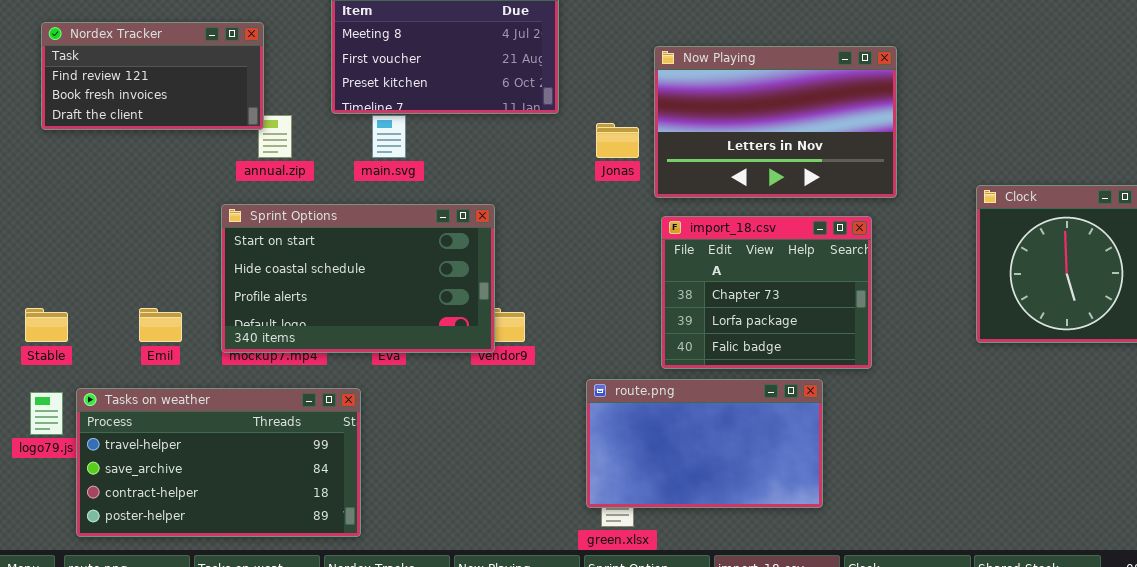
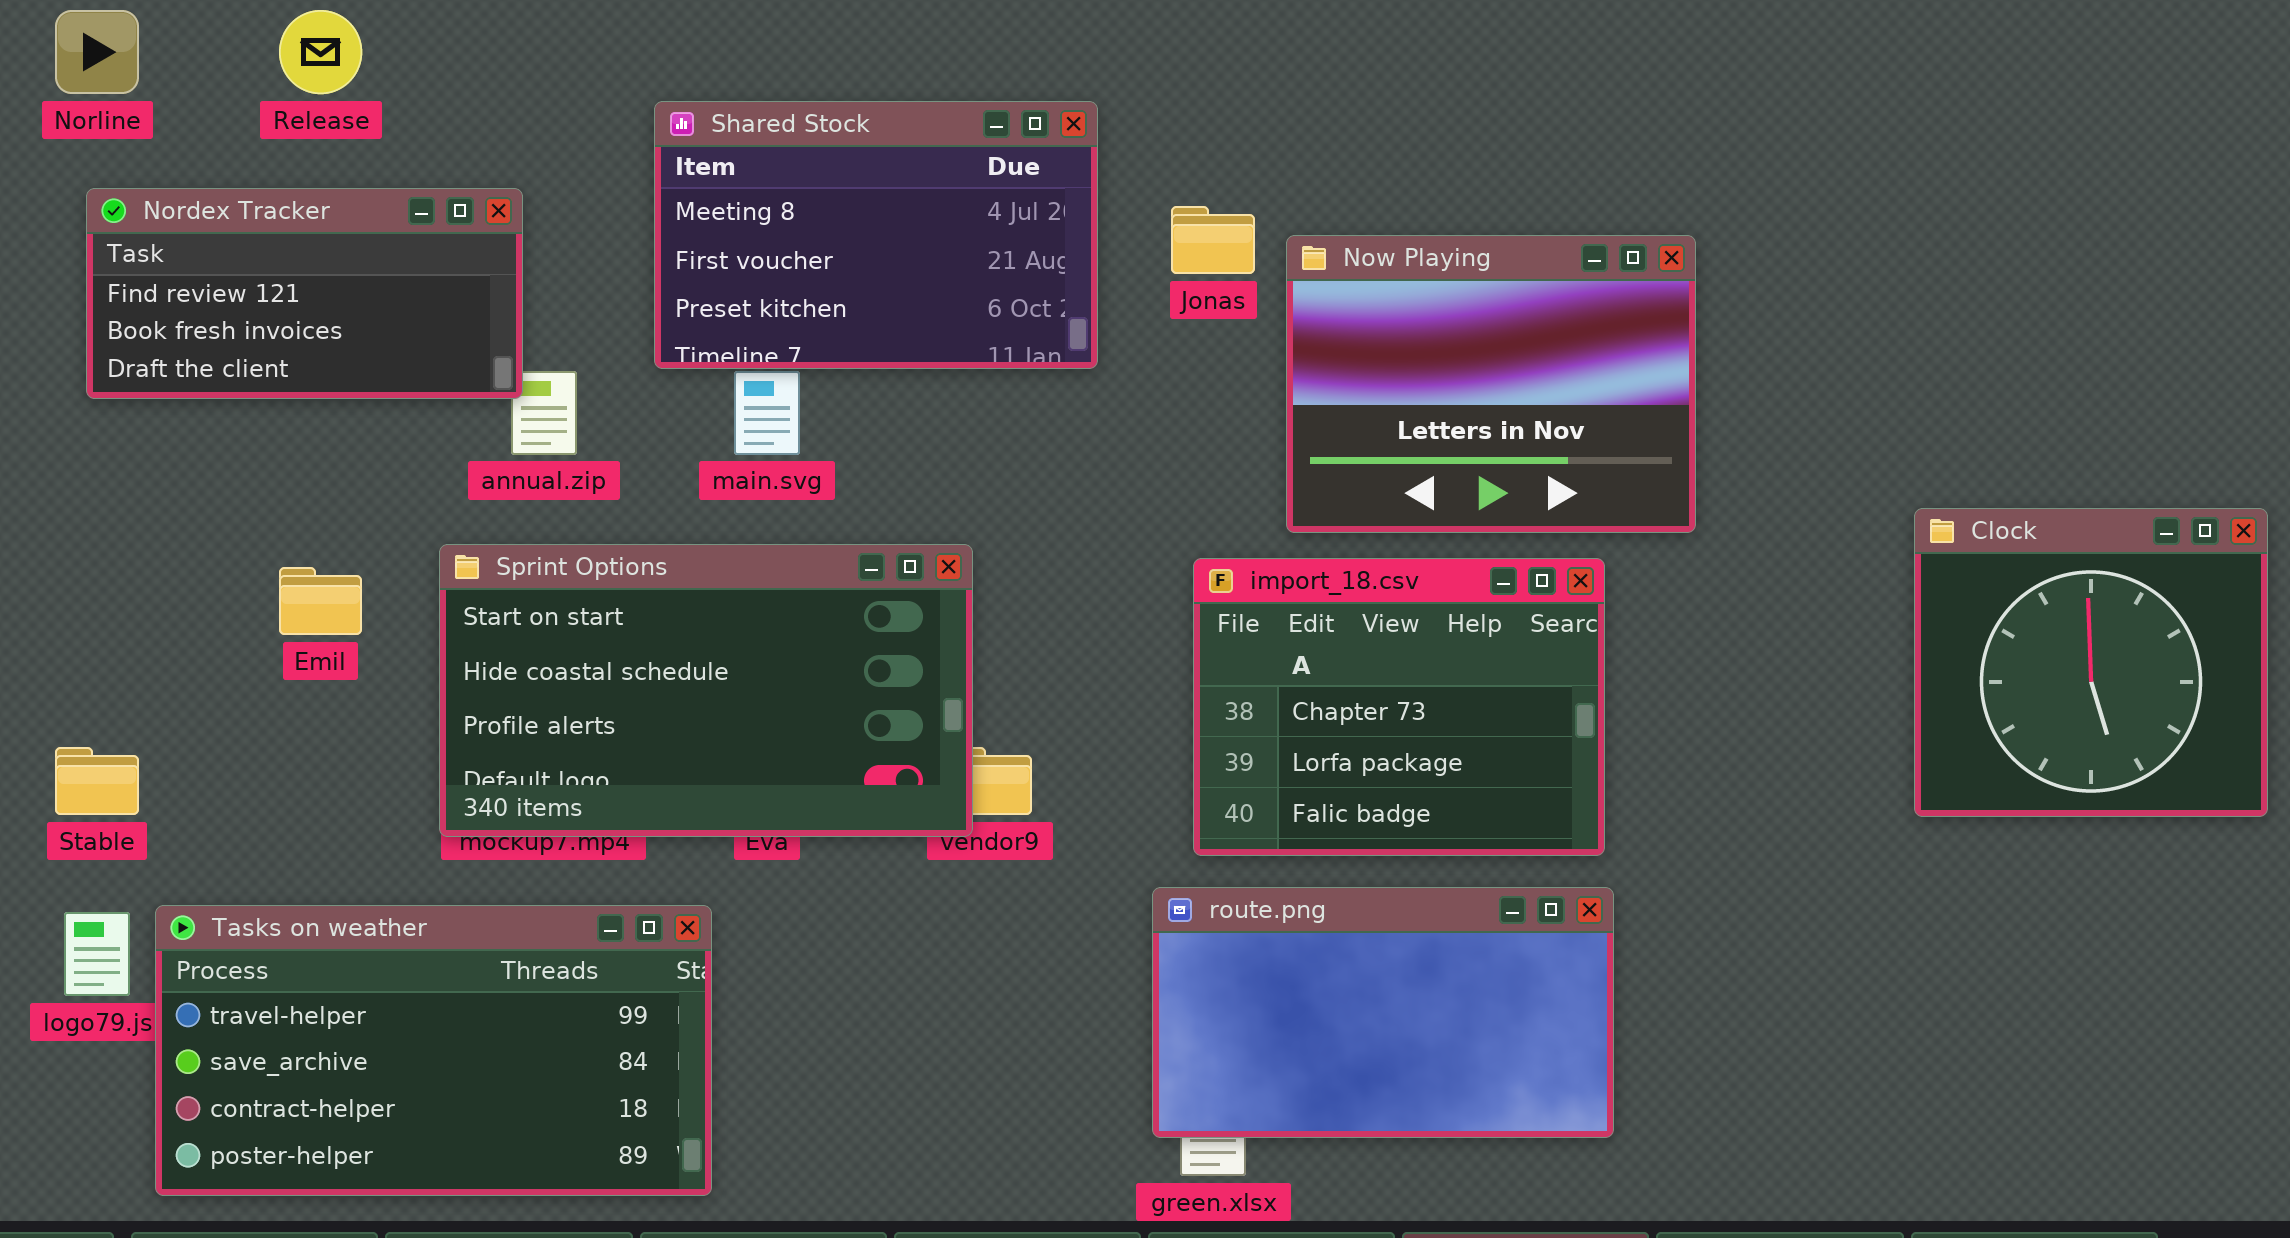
Now Playing: [654,46,897,198] -> [1286,235,1696,533], resized
Jonas: [596,123,639,158] -> [1171,206,1255,274], moved
import_18.csv: [661,216,872,369] -> [1193,558,1605,856], moved
Emil: [139,308,182,342] -> [279,567,362,635], moved

